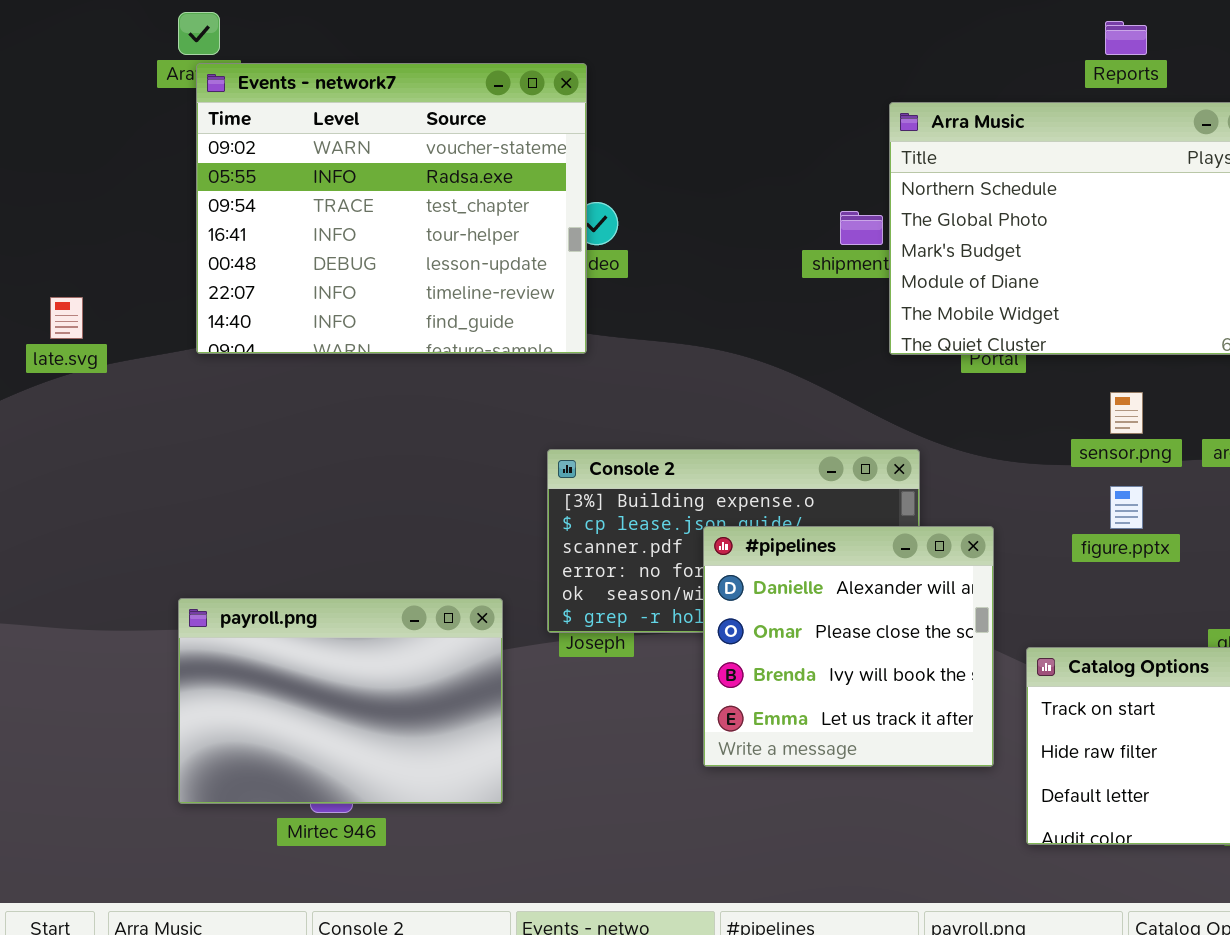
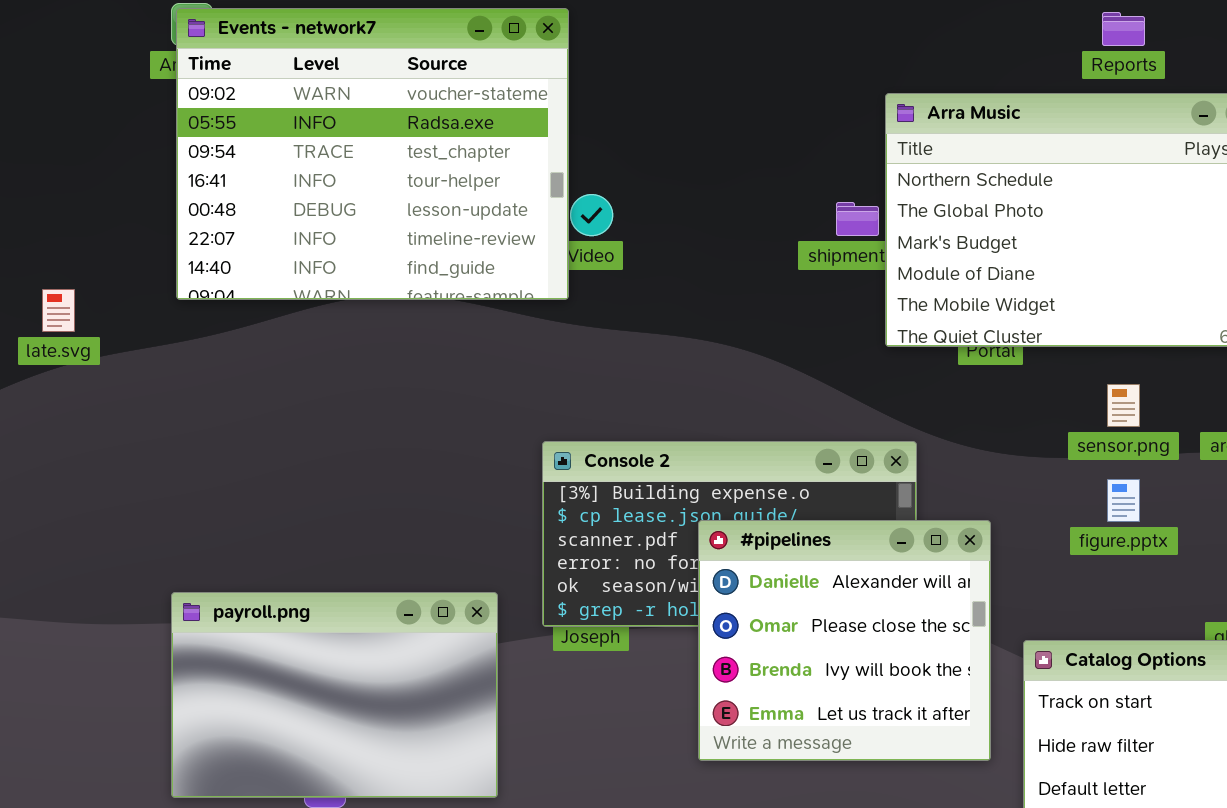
Events - network7: [196,63,587,354] -> [176,8,569,300], moved

